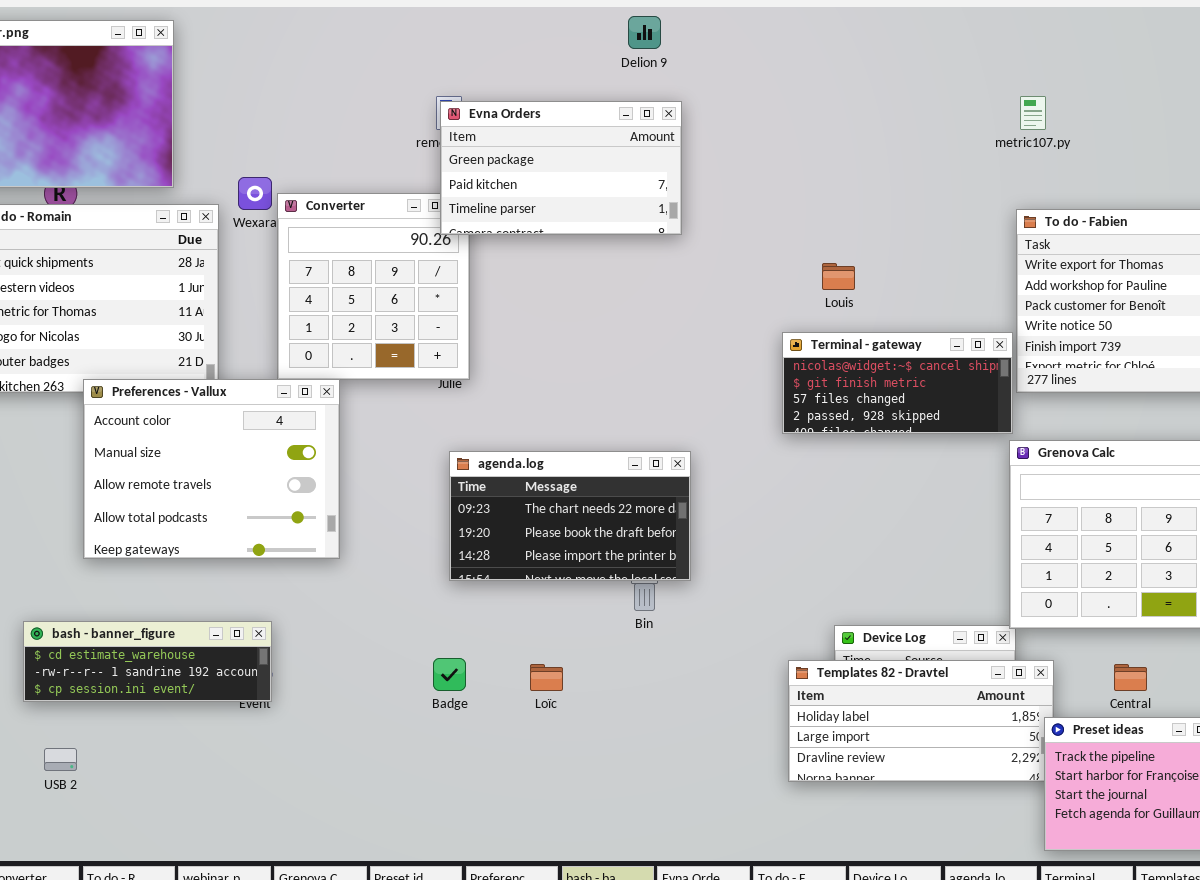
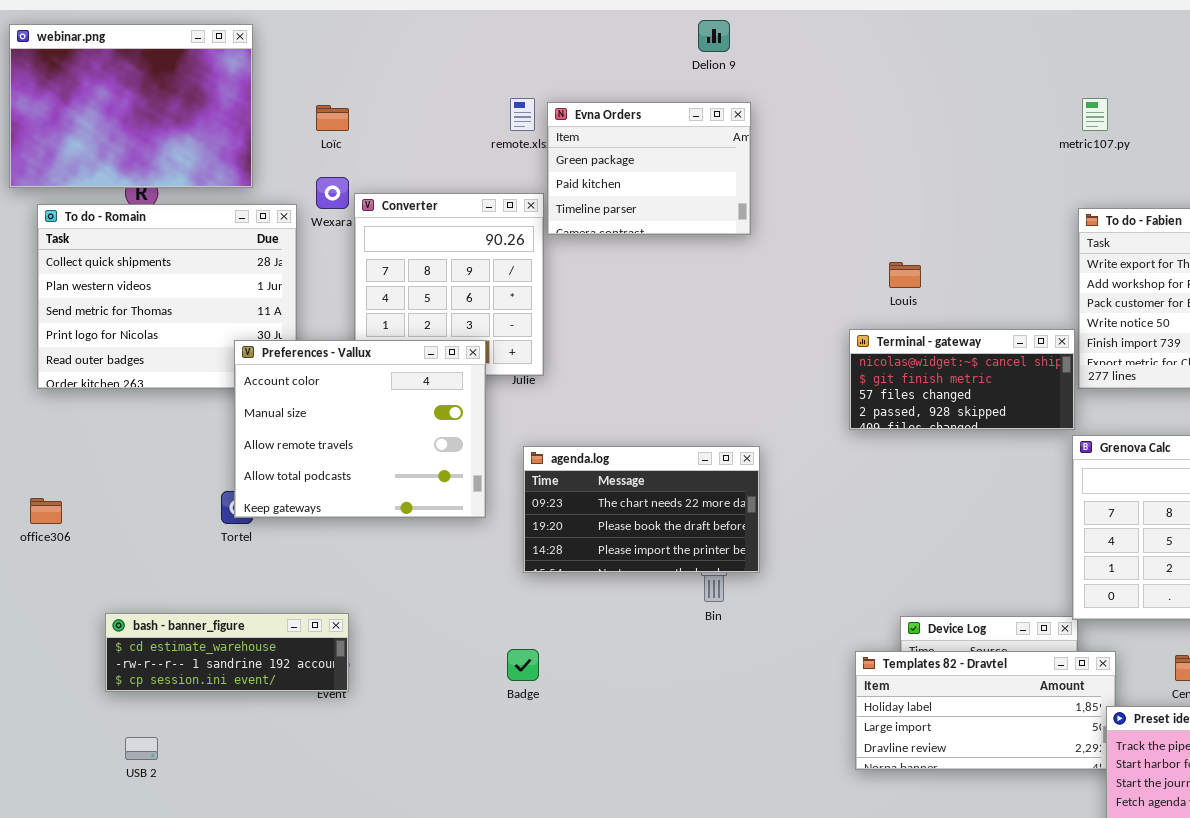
Evna Orders: [440,101,682,235] -> [547,102,751,235], resized
Preferences - Vallux: [83,379,340,559] -> [234,340,486,518], moved
Loïc: [530,664,563,691] -> [316,105,349,131], moved

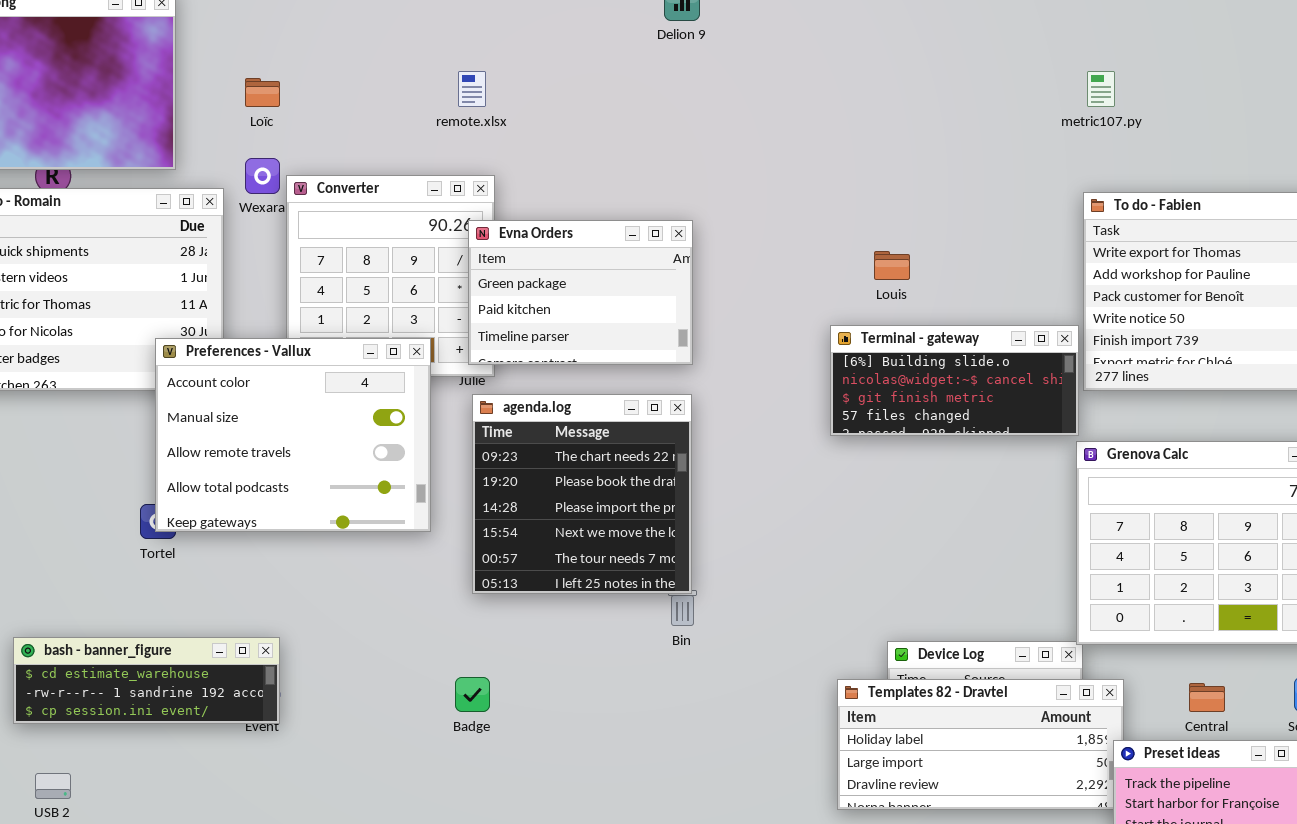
Evna Orders: [547,102,751,235] -> [468,220,693,365], moved
Terminal - gateway: [849,329,1075,430] -> [830,325,1079,436], scrolled up 1 row
agenda.log: [523,446,760,573] -> [472,394,692,594], resized

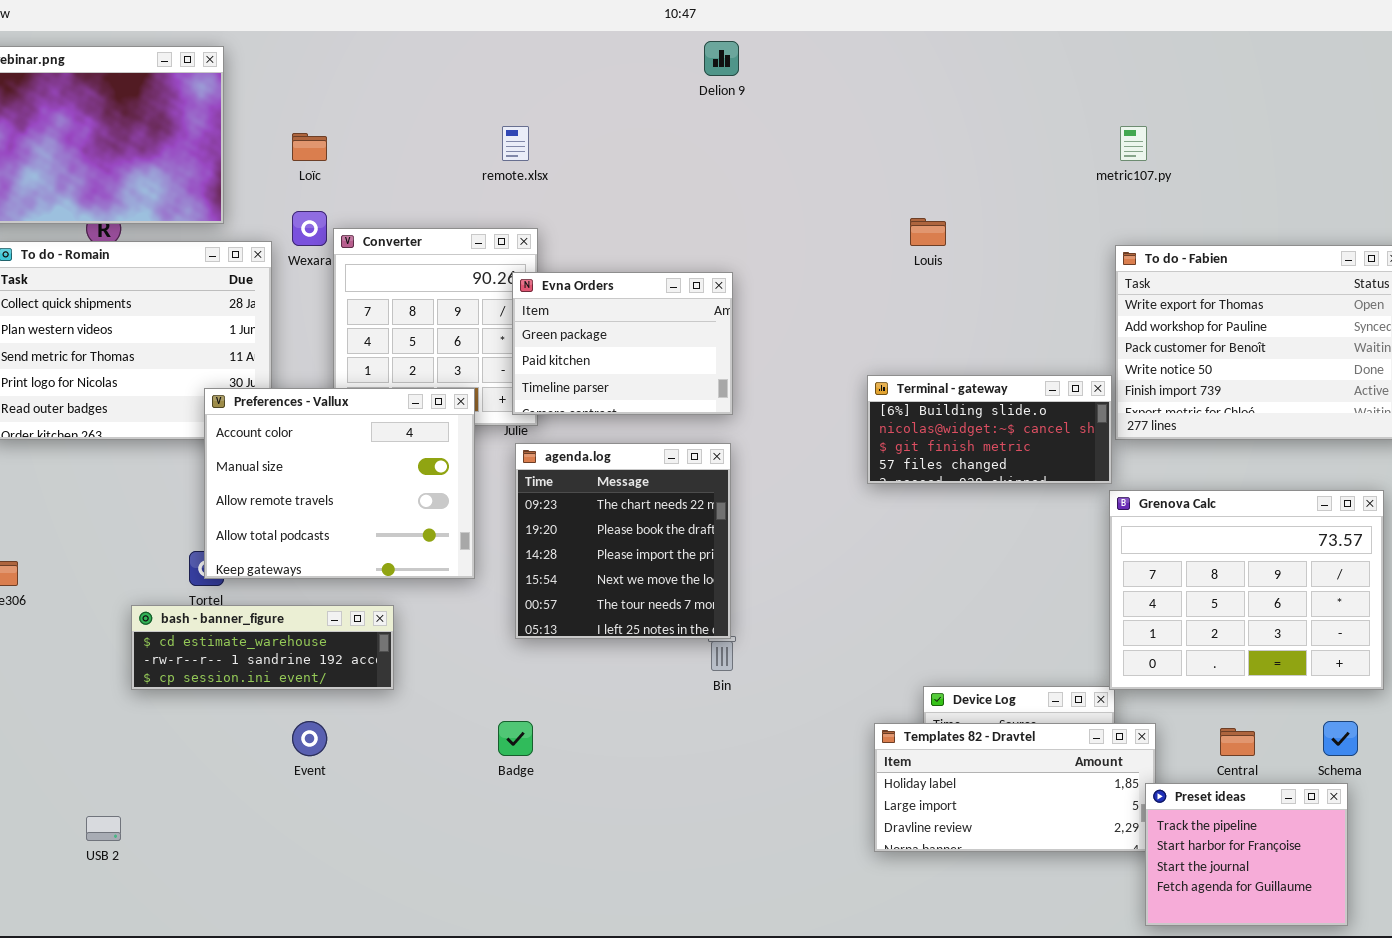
Louis: [874,251,910,280] -> [910,218,946,246], moved
bash - banner_figure: [13,637,280,724] -> [131,605,394,690], moved

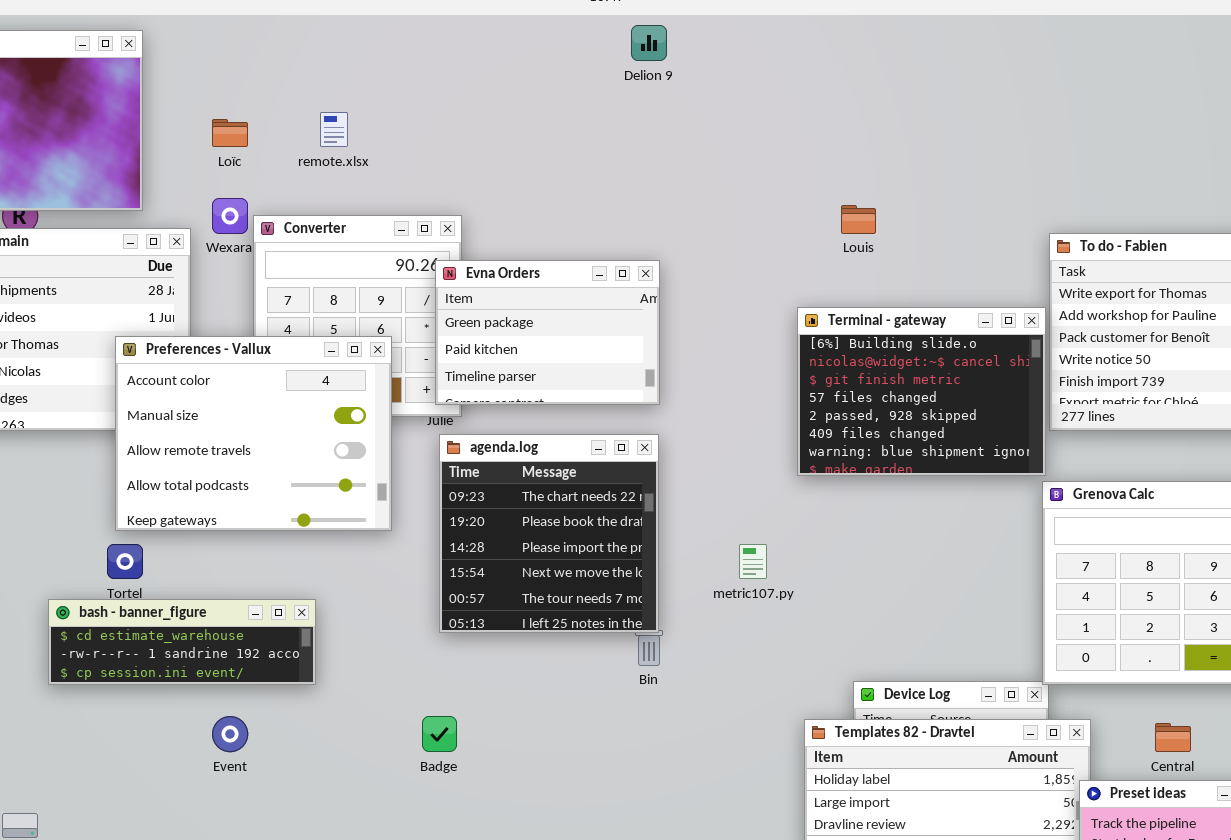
remote.xlsx: [502,126,529,161] -> [320,112,348,147], moved
metric107.py: [1120,126,1147,161] -> [739,544,767,579], moved
Terminal - gateway: [867,375,1112,484] -> [797,307,1046,476], resized
Preferences - Vallux: [204,388,475,579] -> [115,336,392,531], moved

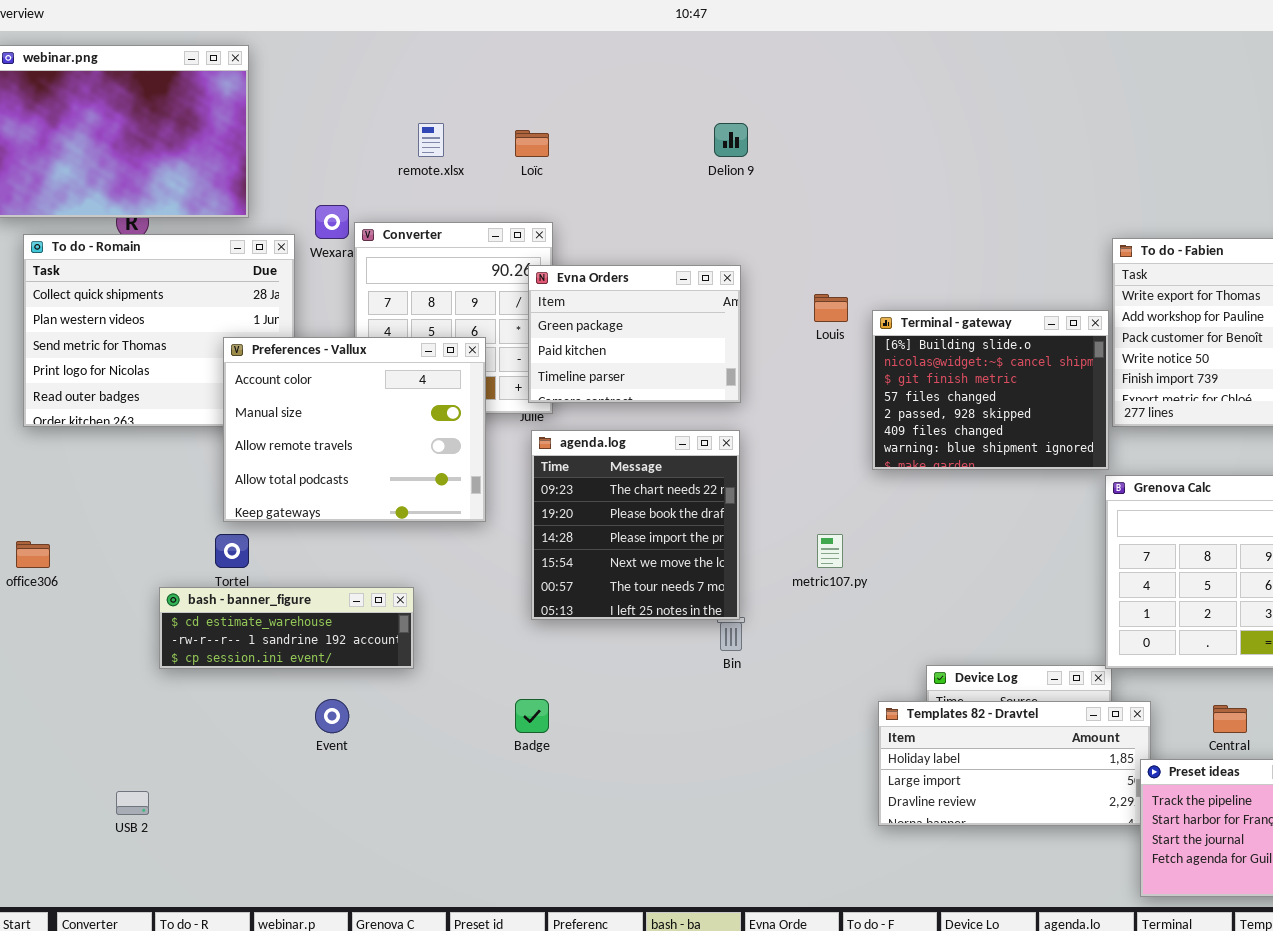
Delion 9: [631,25,667,61] -> [714,123,748,157], moved
Loïc: [212,119,248,147] -> [515,130,549,157], moved
Louis: [841,205,876,234] -> [814,294,848,322], moved

